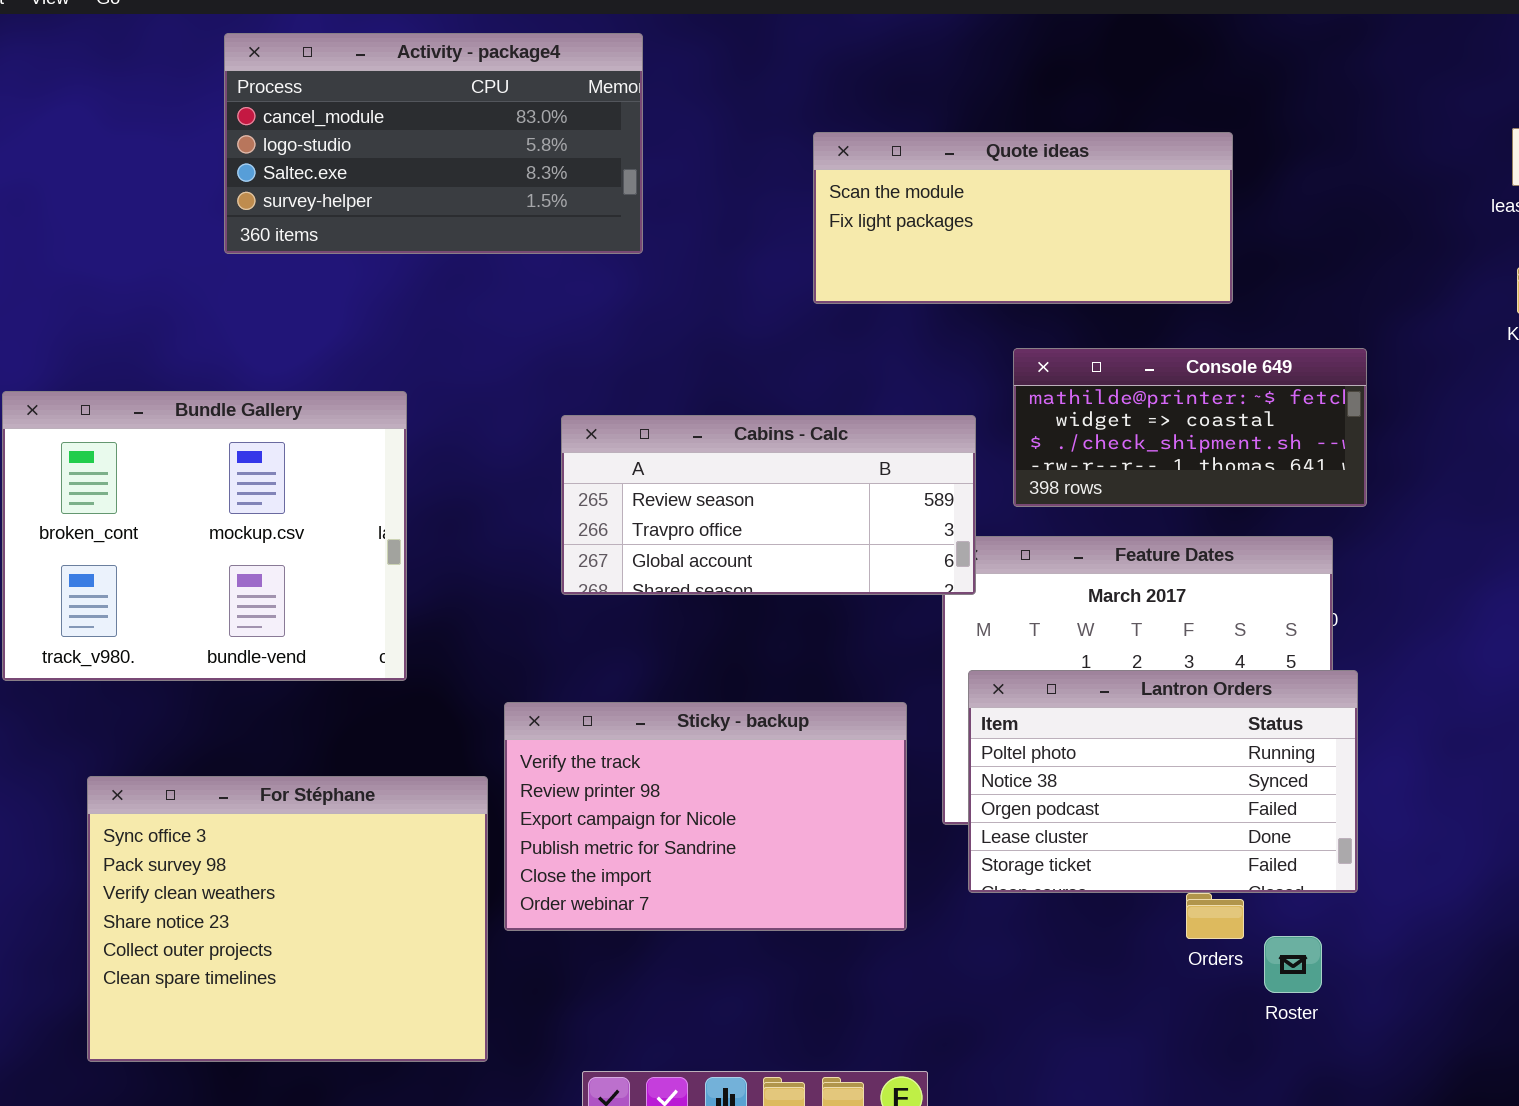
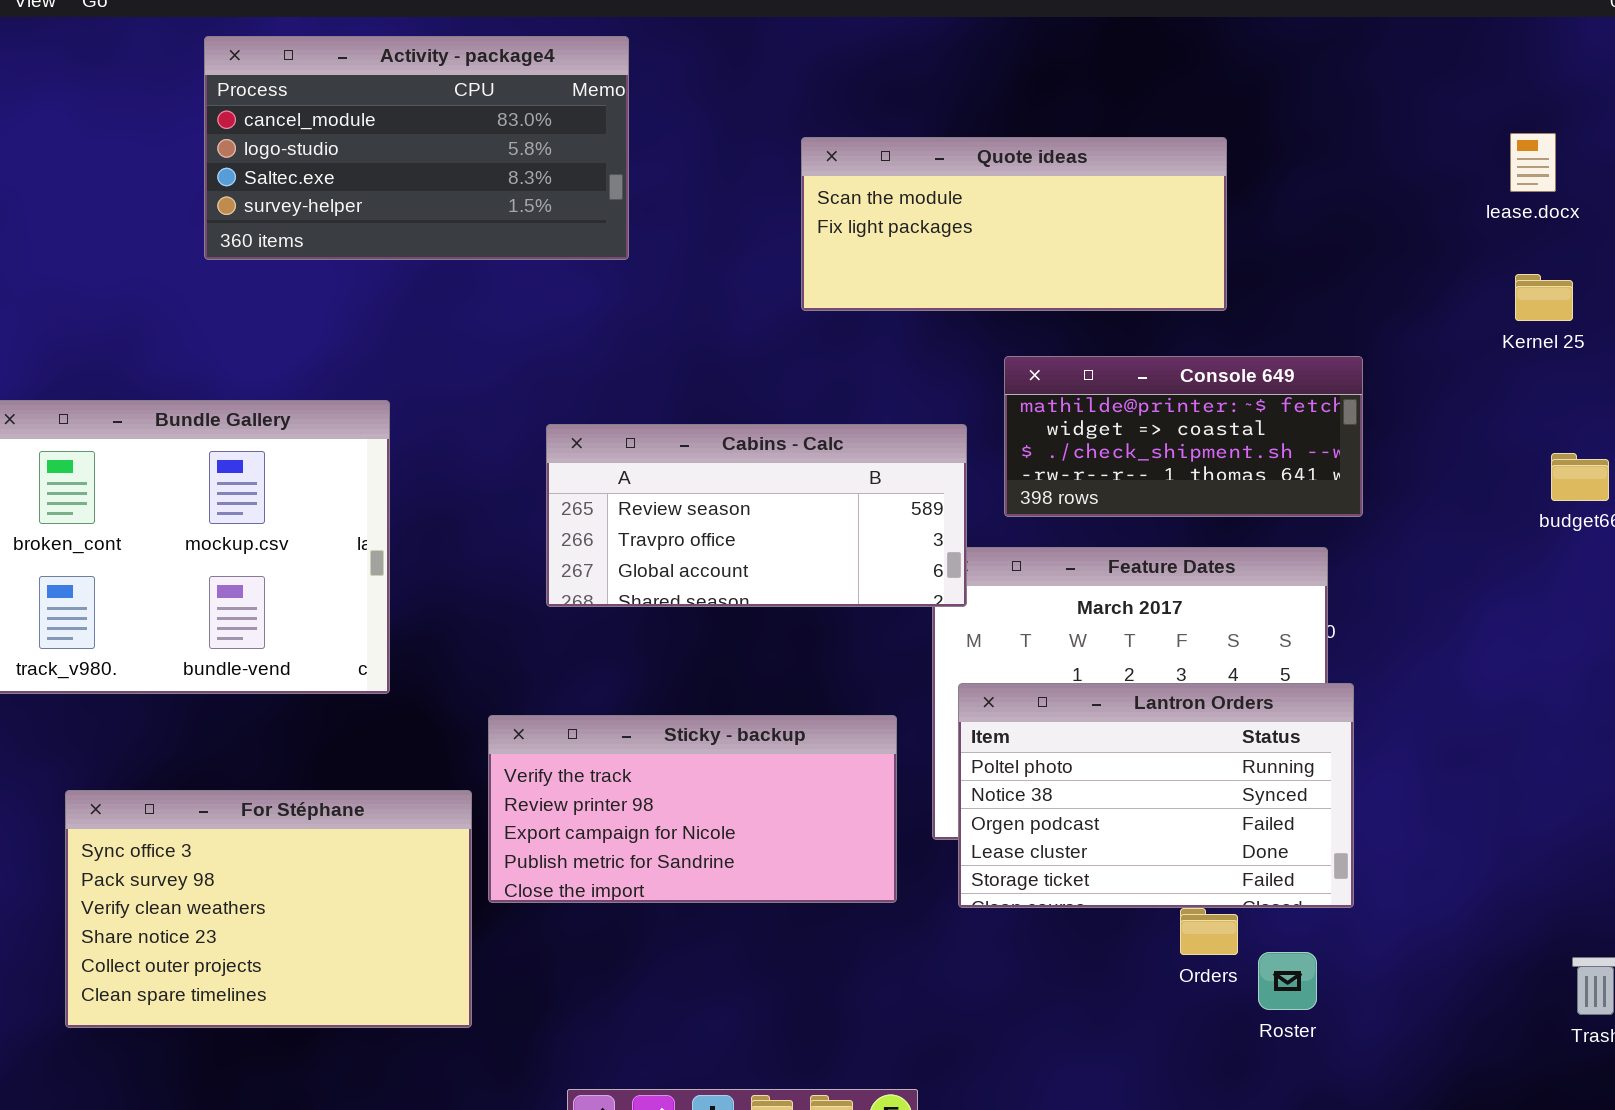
Sticky - backup: [504,702,907,931] -> [488,715,897,903], resized
For Stéphane: [87,776,488,1062] -> [65,790,472,1028], resized

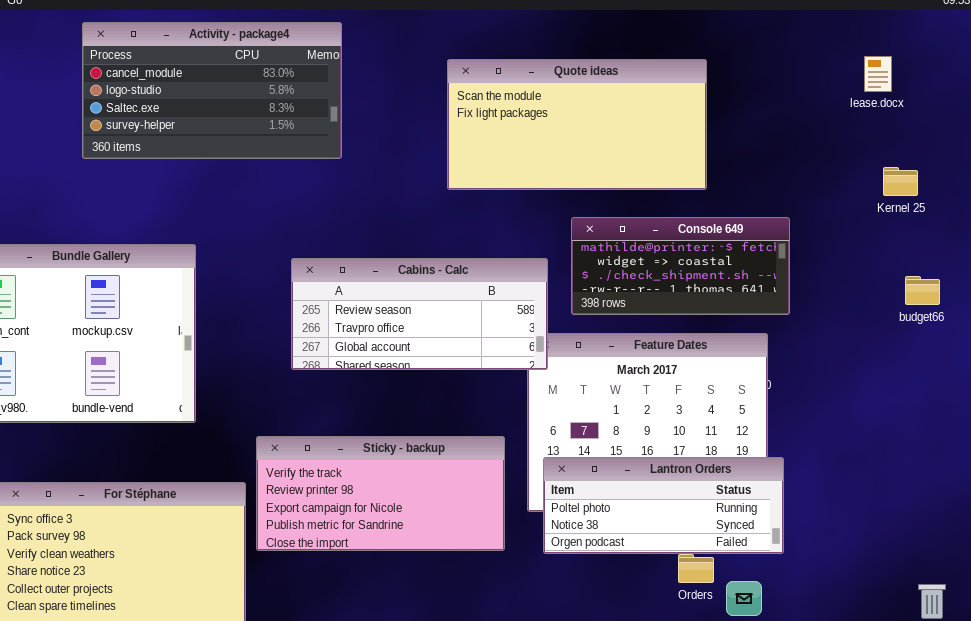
lease.docx: [1510,133,1556,192] -> [864,56,892,92], moved
Quote ideas: [801,137,1227,311] -> [447,59,707,190], resized
Lantron Orders: [958,683,1354,908] -> [543,457,784,554], resized

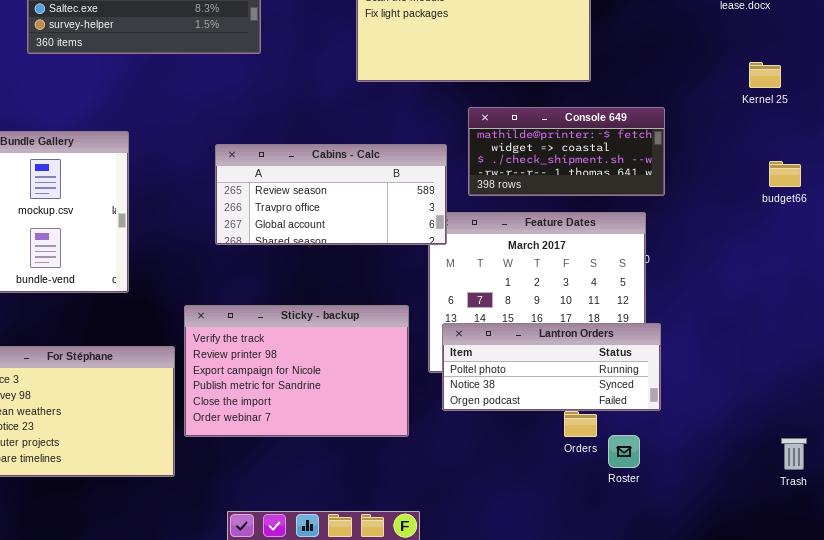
Sticky - backup: [256,436,505,551] -> [184,305,409,437], resized

